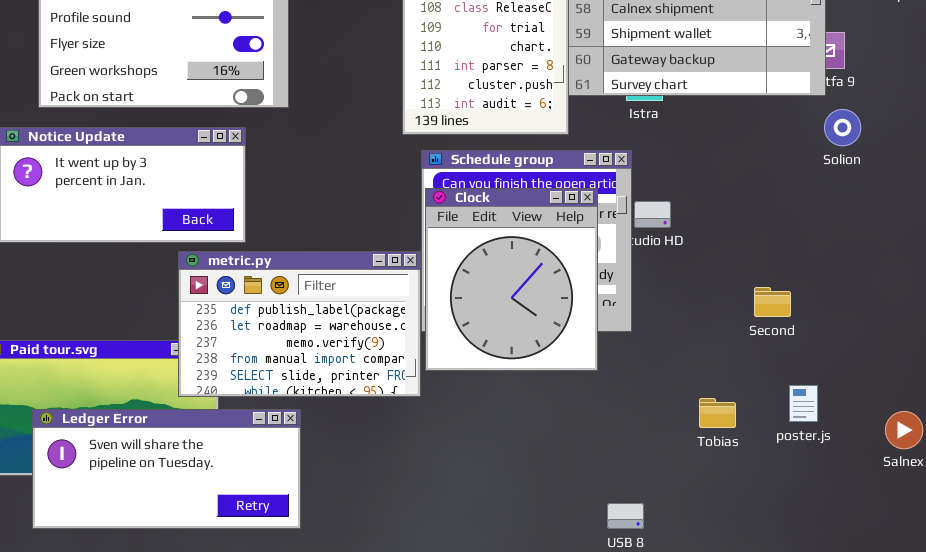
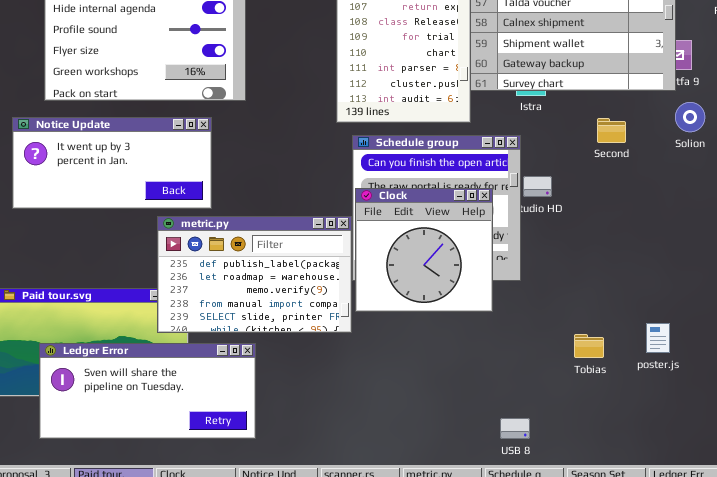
Clock: [425,188,598,371] -> [355,188,493,312], resized
Second: [754,287,791,317] -> [597,118,626,143], moved

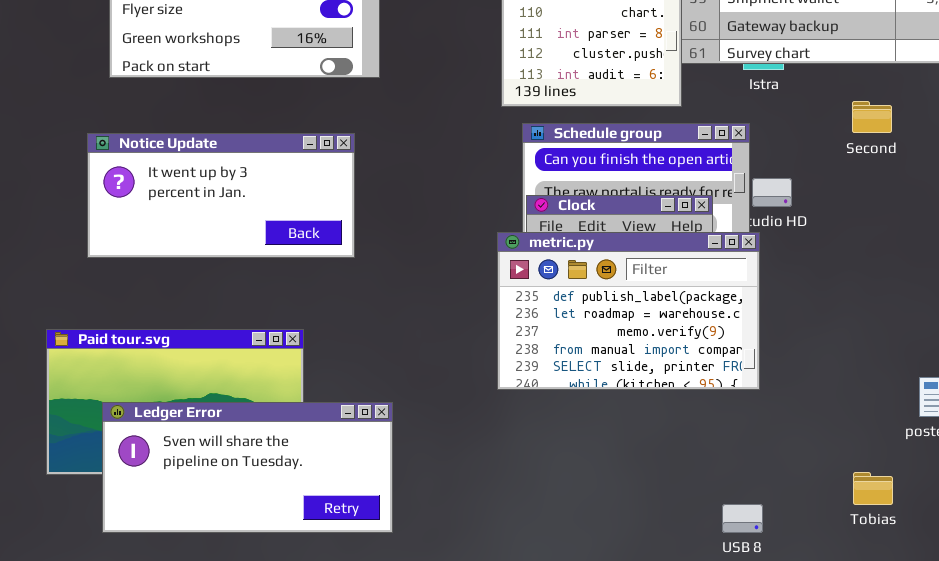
Notice Update: [12,117,212,209] -> [87,133,355,258], moved
metric.py: [157,216,352,333] -> [497,232,760,390], moved
Tobias: [574,334,604,358] -> [853,472,893,505], moved

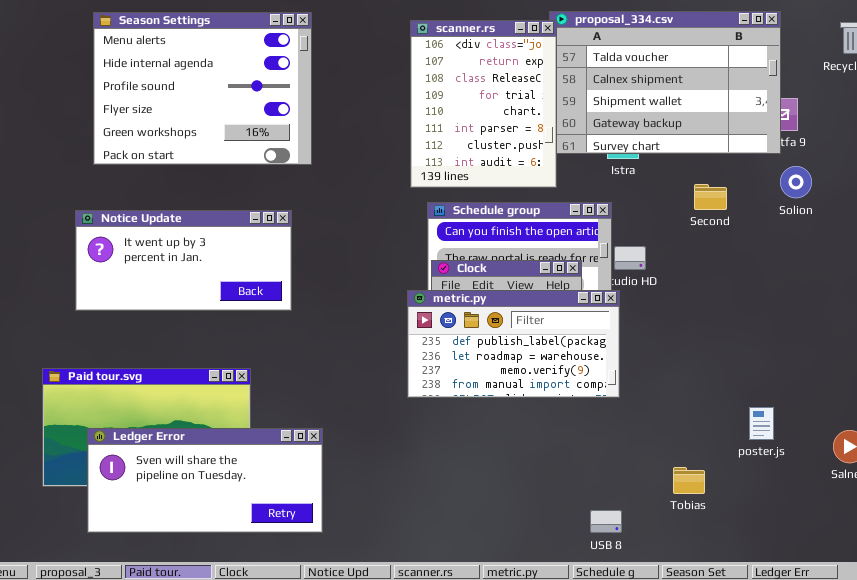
metric.py: [497,232,760,390] -> [407,290,620,398], resized
Tobias: [853,472,893,505] -> [673,467,705,494], moved

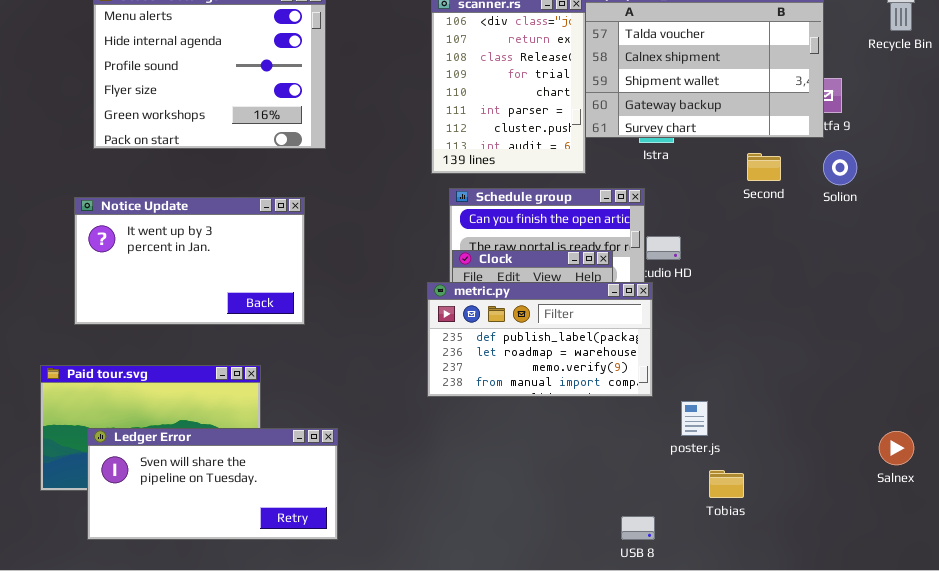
Second: [694,184,727,210] -> [747,153,781,181], moved
Notice Update: [75,210,292,311] -> [74,197,305,325], resized
poster.js: [749,407,774,440] -> [681,401,708,436], moved

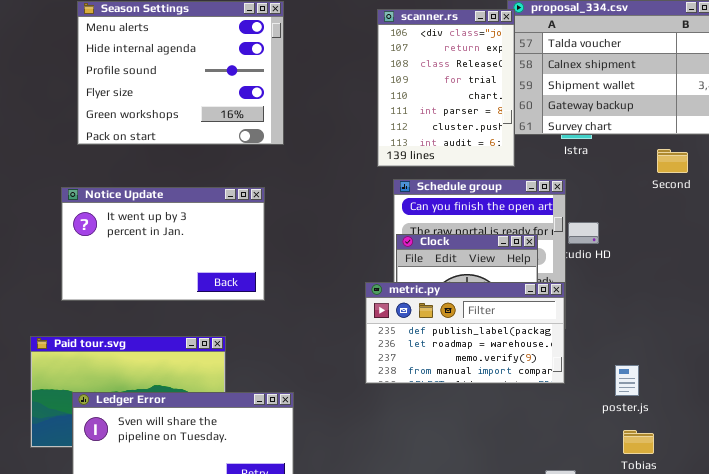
metric.py: [427,282,653,397] -> [365,282,565,384], moved
poster.js: [681,401,708,436] -> [615,365,639,396], moved

